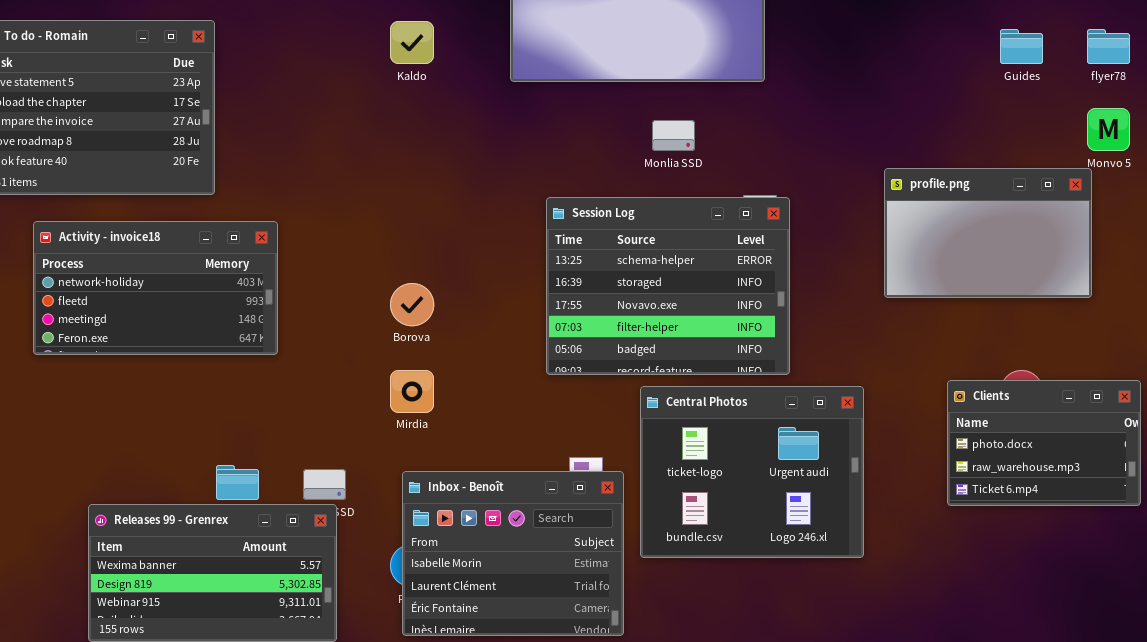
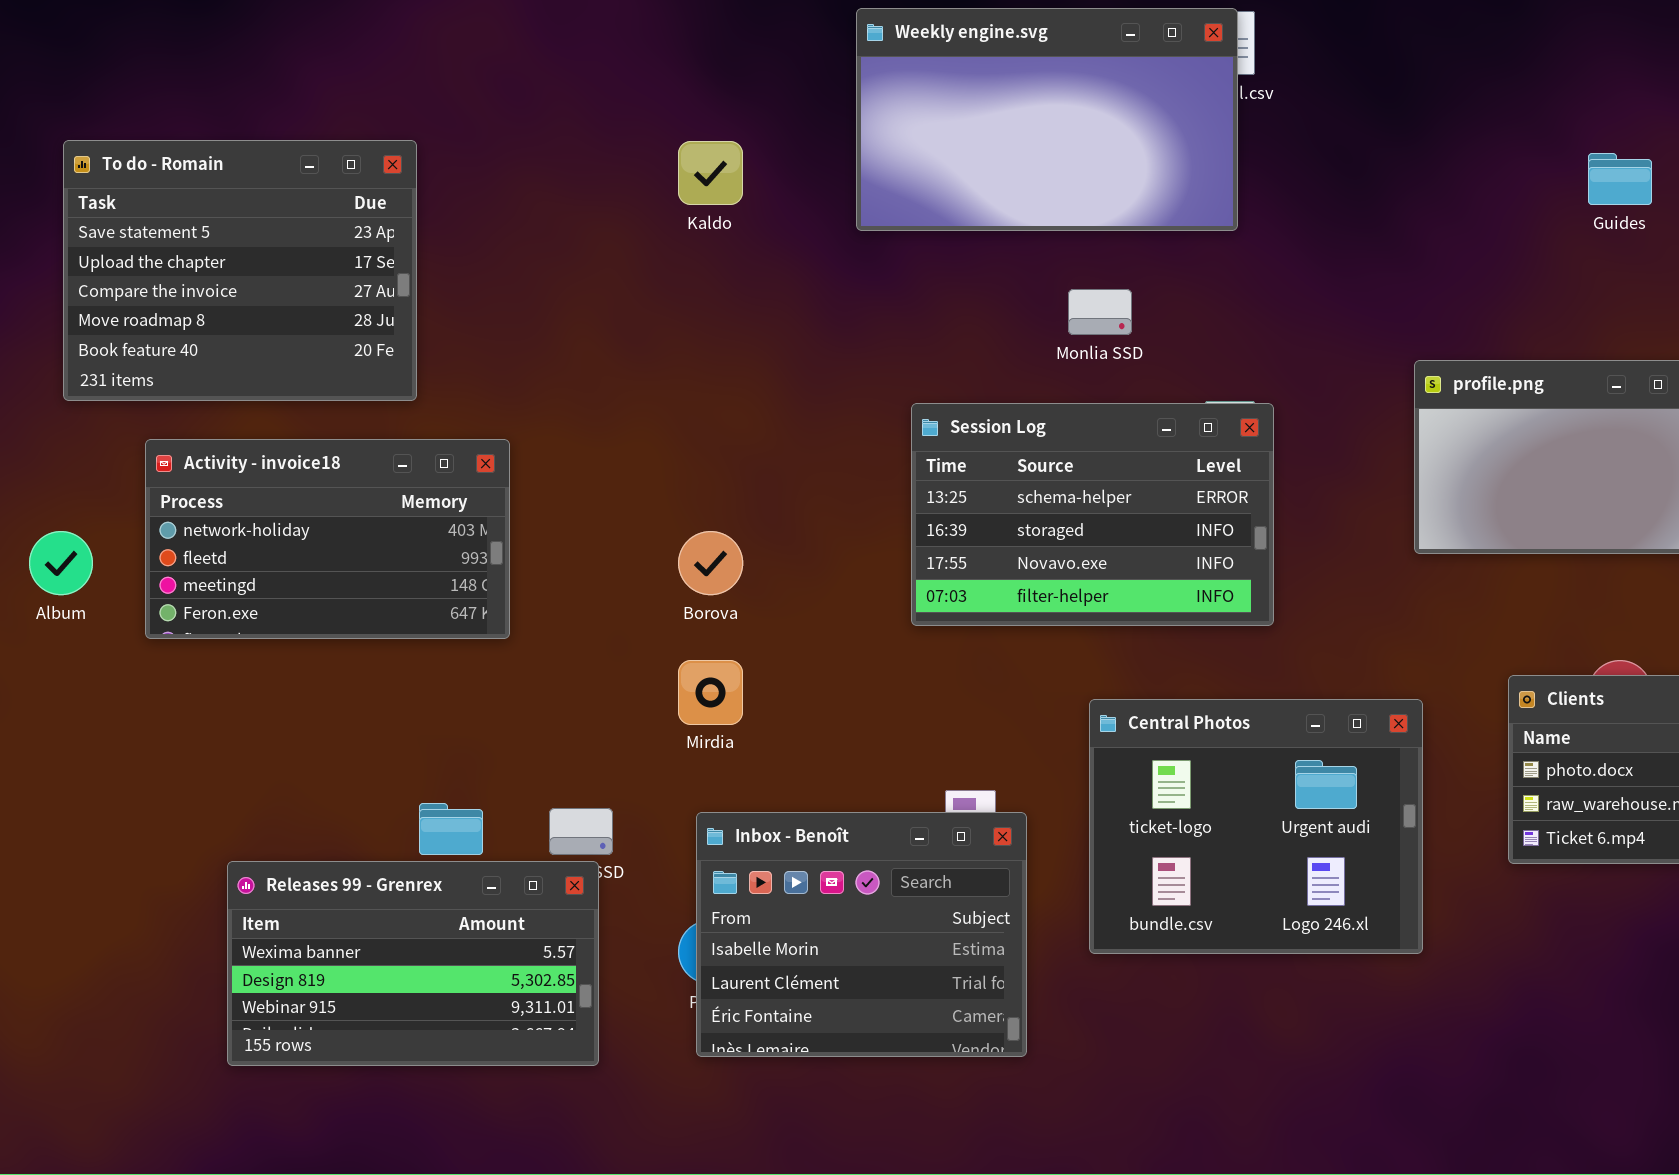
Session Log: [546,197,790,375] -> [911,403,1274,626], resized
Central Photos: [640,386,864,558] -> [1089,699,1423,954], moved

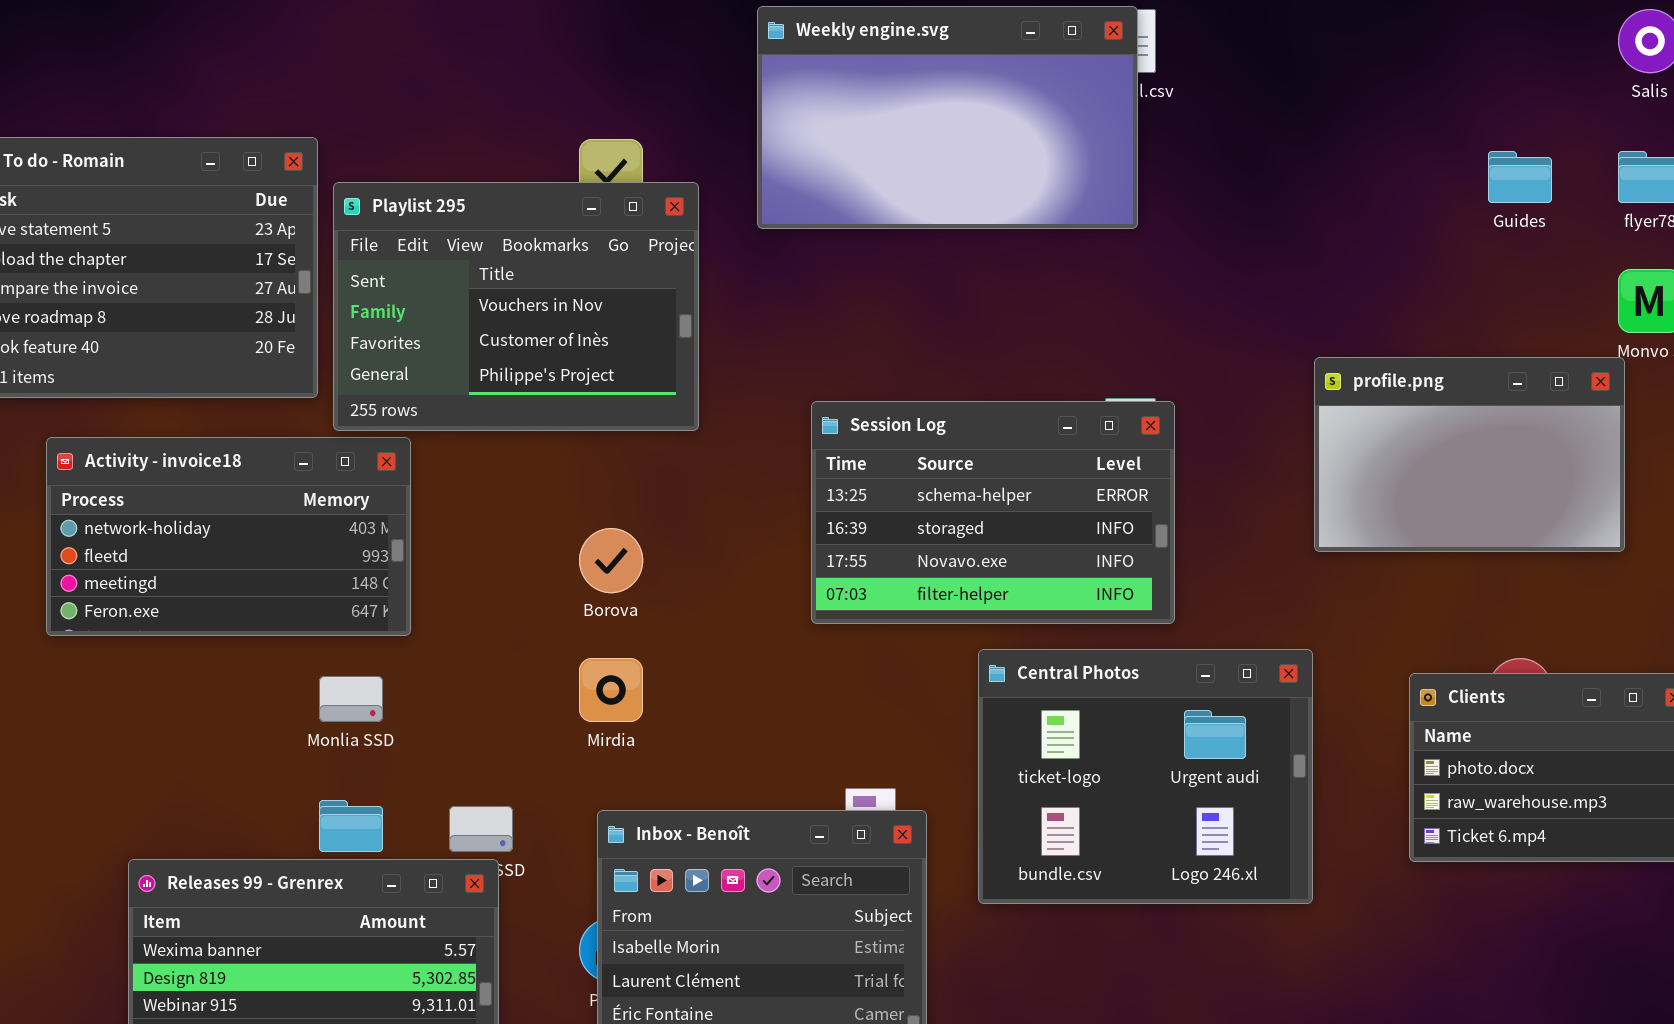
Playlist 295: none -> [333,182,699,431], opened
Monlia SSD: [1068,289,1132,335] -> [319,676,383,722], moved
Central Photos: [1089,699,1423,954] -> [978,649,1313,904], moved

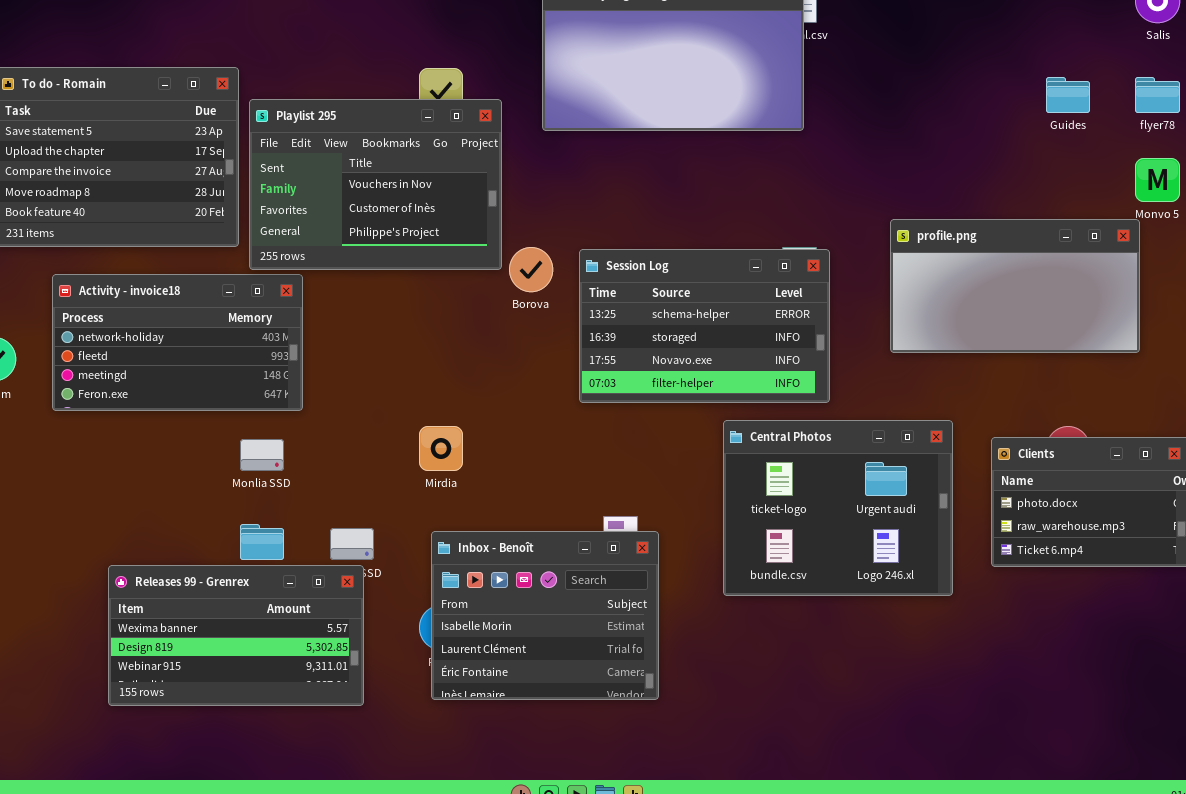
profile.png: [1314,357,1625,552] -> [890,219,1140,353], resized
Borova: [579,528,643,593] -> [509,247,553,292], moved
Central Photos: [978,649,1313,904] -> [723,420,953,596], moved

